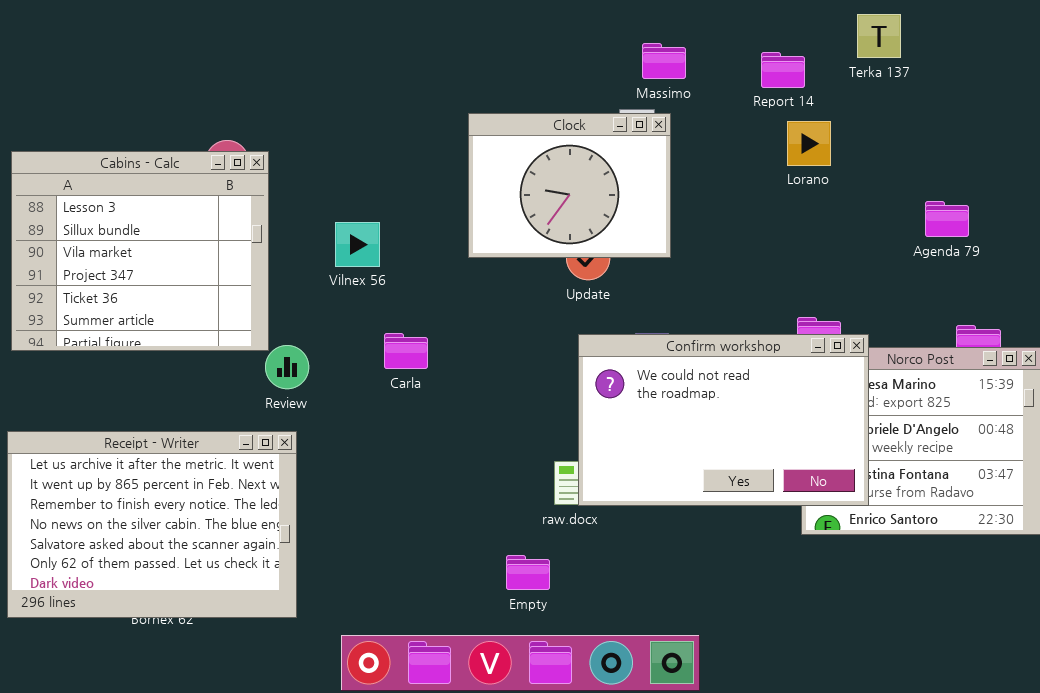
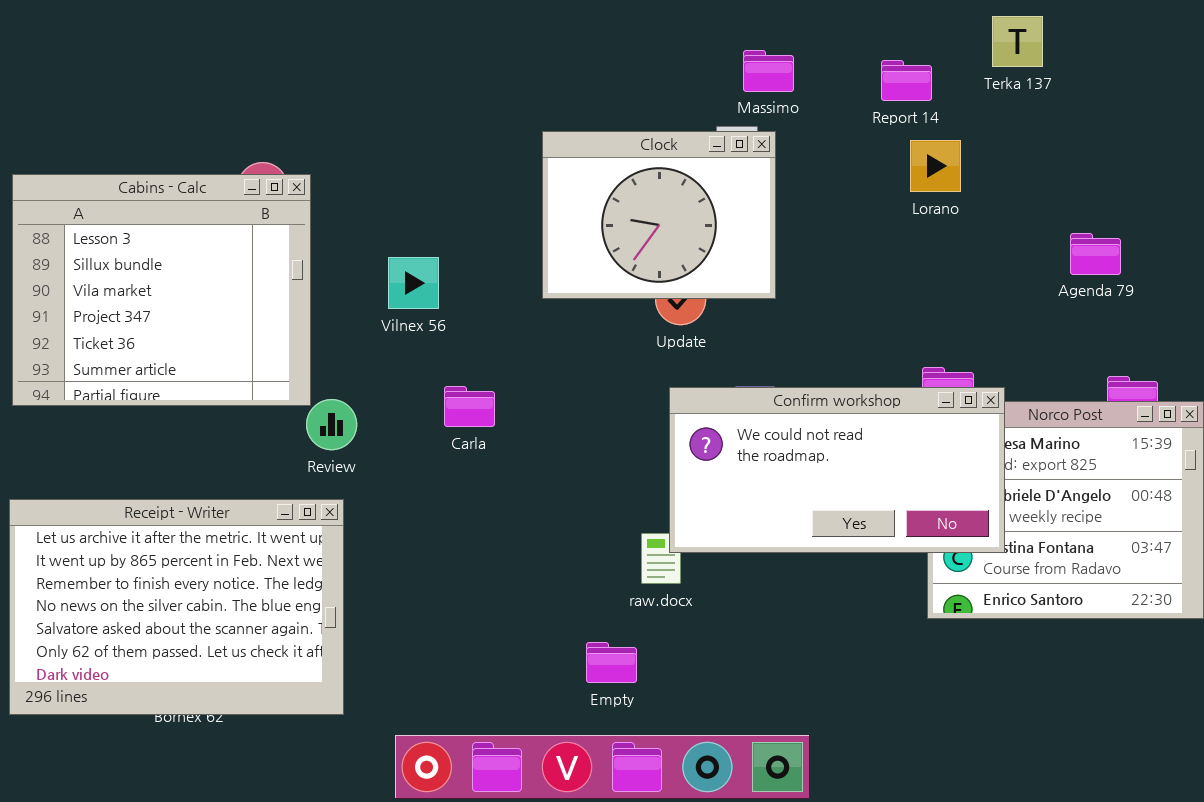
Confirm workshop: [578,334,869,506] -> [669,387,1005,553], resized

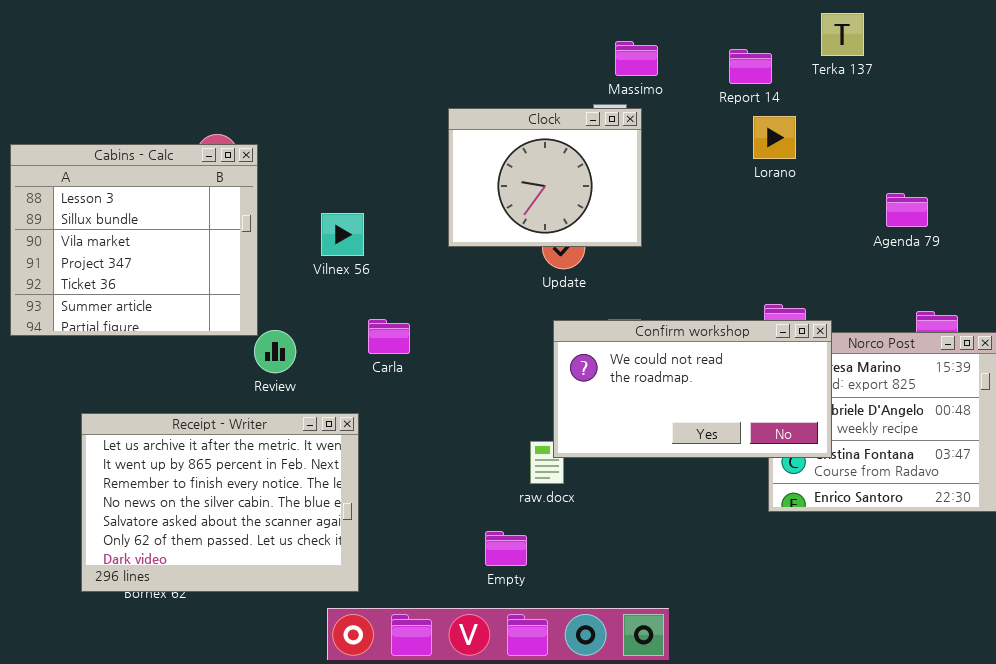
Receipt - Writer: [9,499,344,715] -> [81,413,359,592], moved

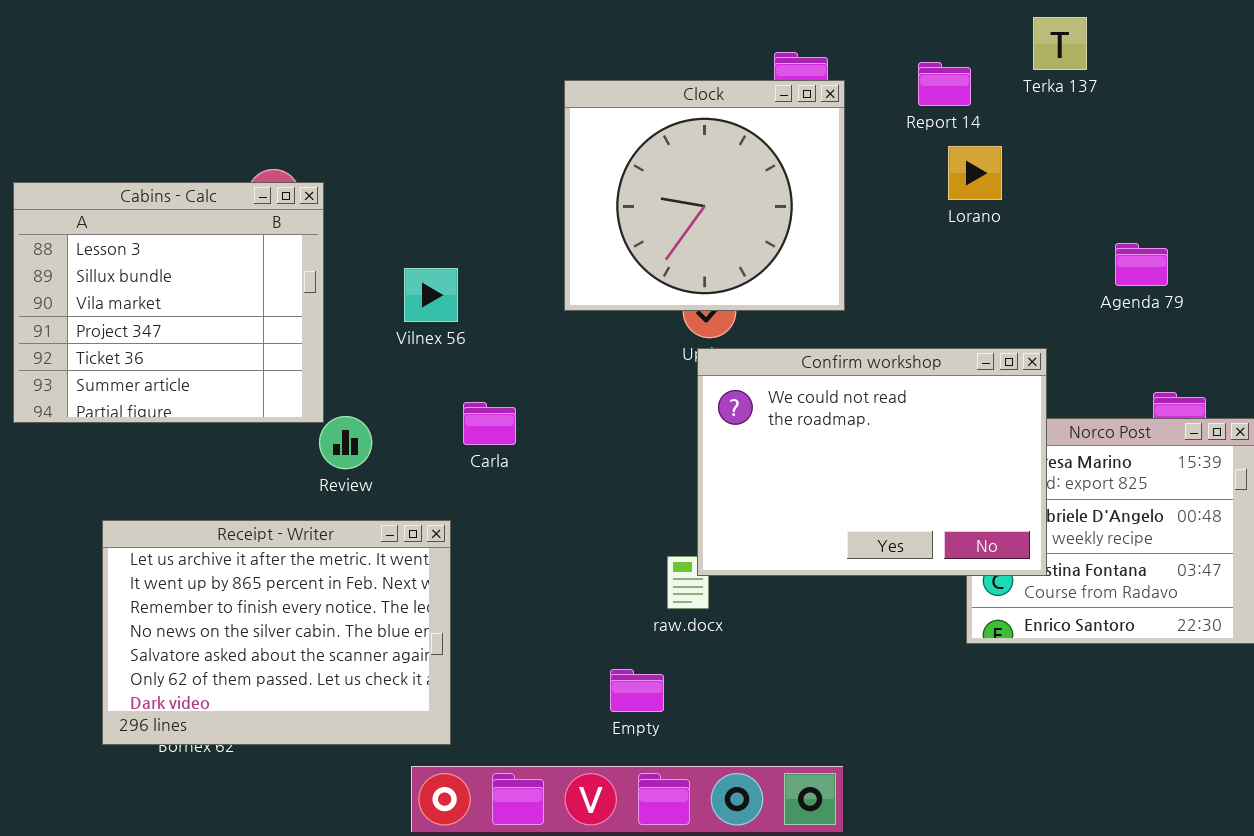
Clock: [448,108,642,247] -> [564,80,845,311], resized
Confirm workshop: [553,320,832,458] -> [697,348,1047,576], resized

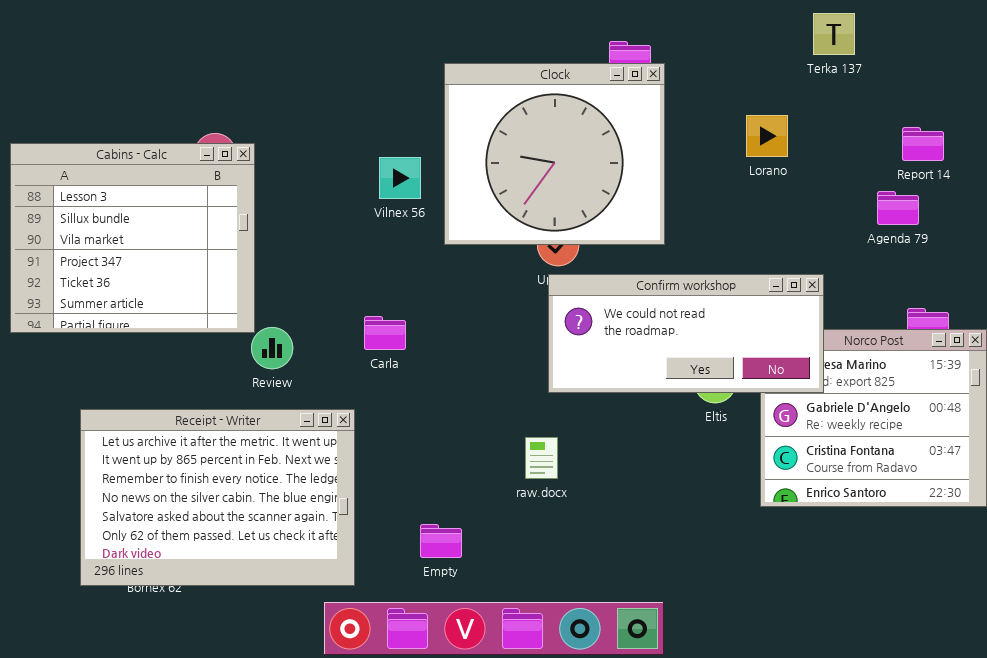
Report 14: [918,62,971,106] -> [902,127,944,161], moved
Vilnex 56: [404,268,458,322] -> [379,157,421,199], moved
Confirm workshop: [697,348,1047,576] -> [548,274,824,393], resized
Empty: [610,669,664,712] -> [420,524,462,558], moved

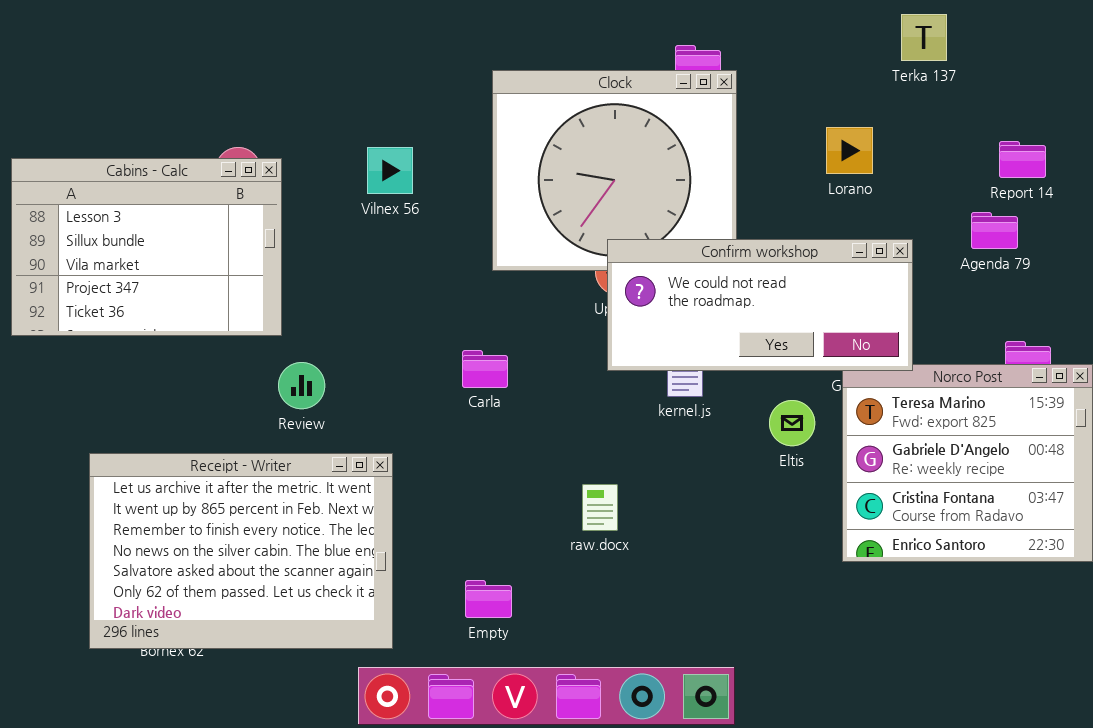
Cabins - Calc: [10,143,255,333] -> [11,158,282,336], resized
Vilnex 56: [379,157,421,199] -> [367,147,413,194], moved
Confirm workshop: [548,274,824,393] -> [607,239,913,371], moved
Carla: [364,316,406,350] -> [462,350,508,388], moved

